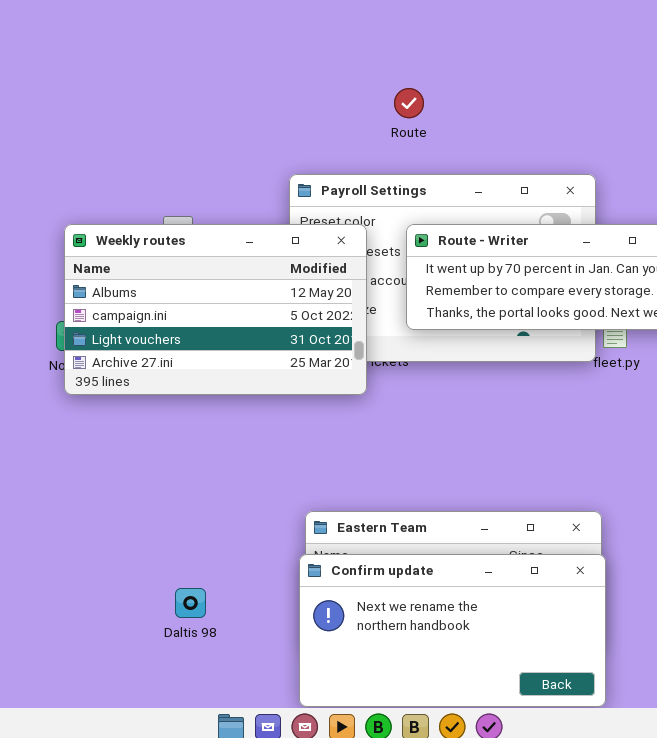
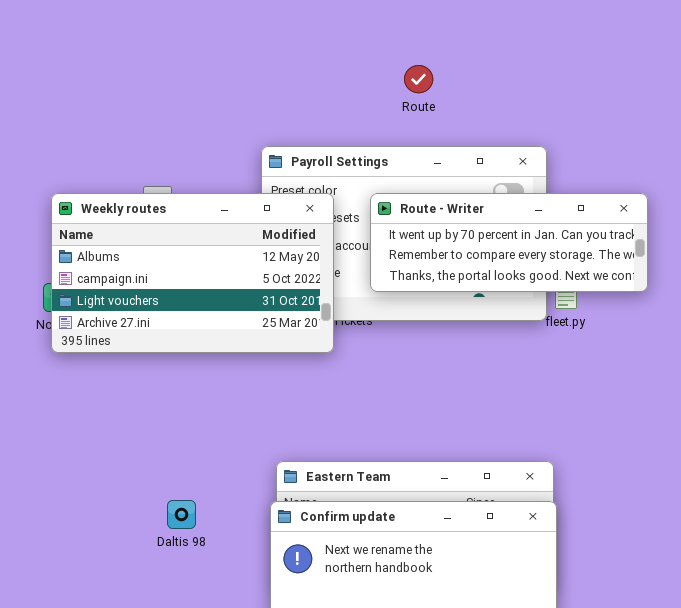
Route: [394,88,424,118] -> [404,65,433,93], moved
Daltis 98: [175,588,206,618] -> [167,500,196,529], moved

